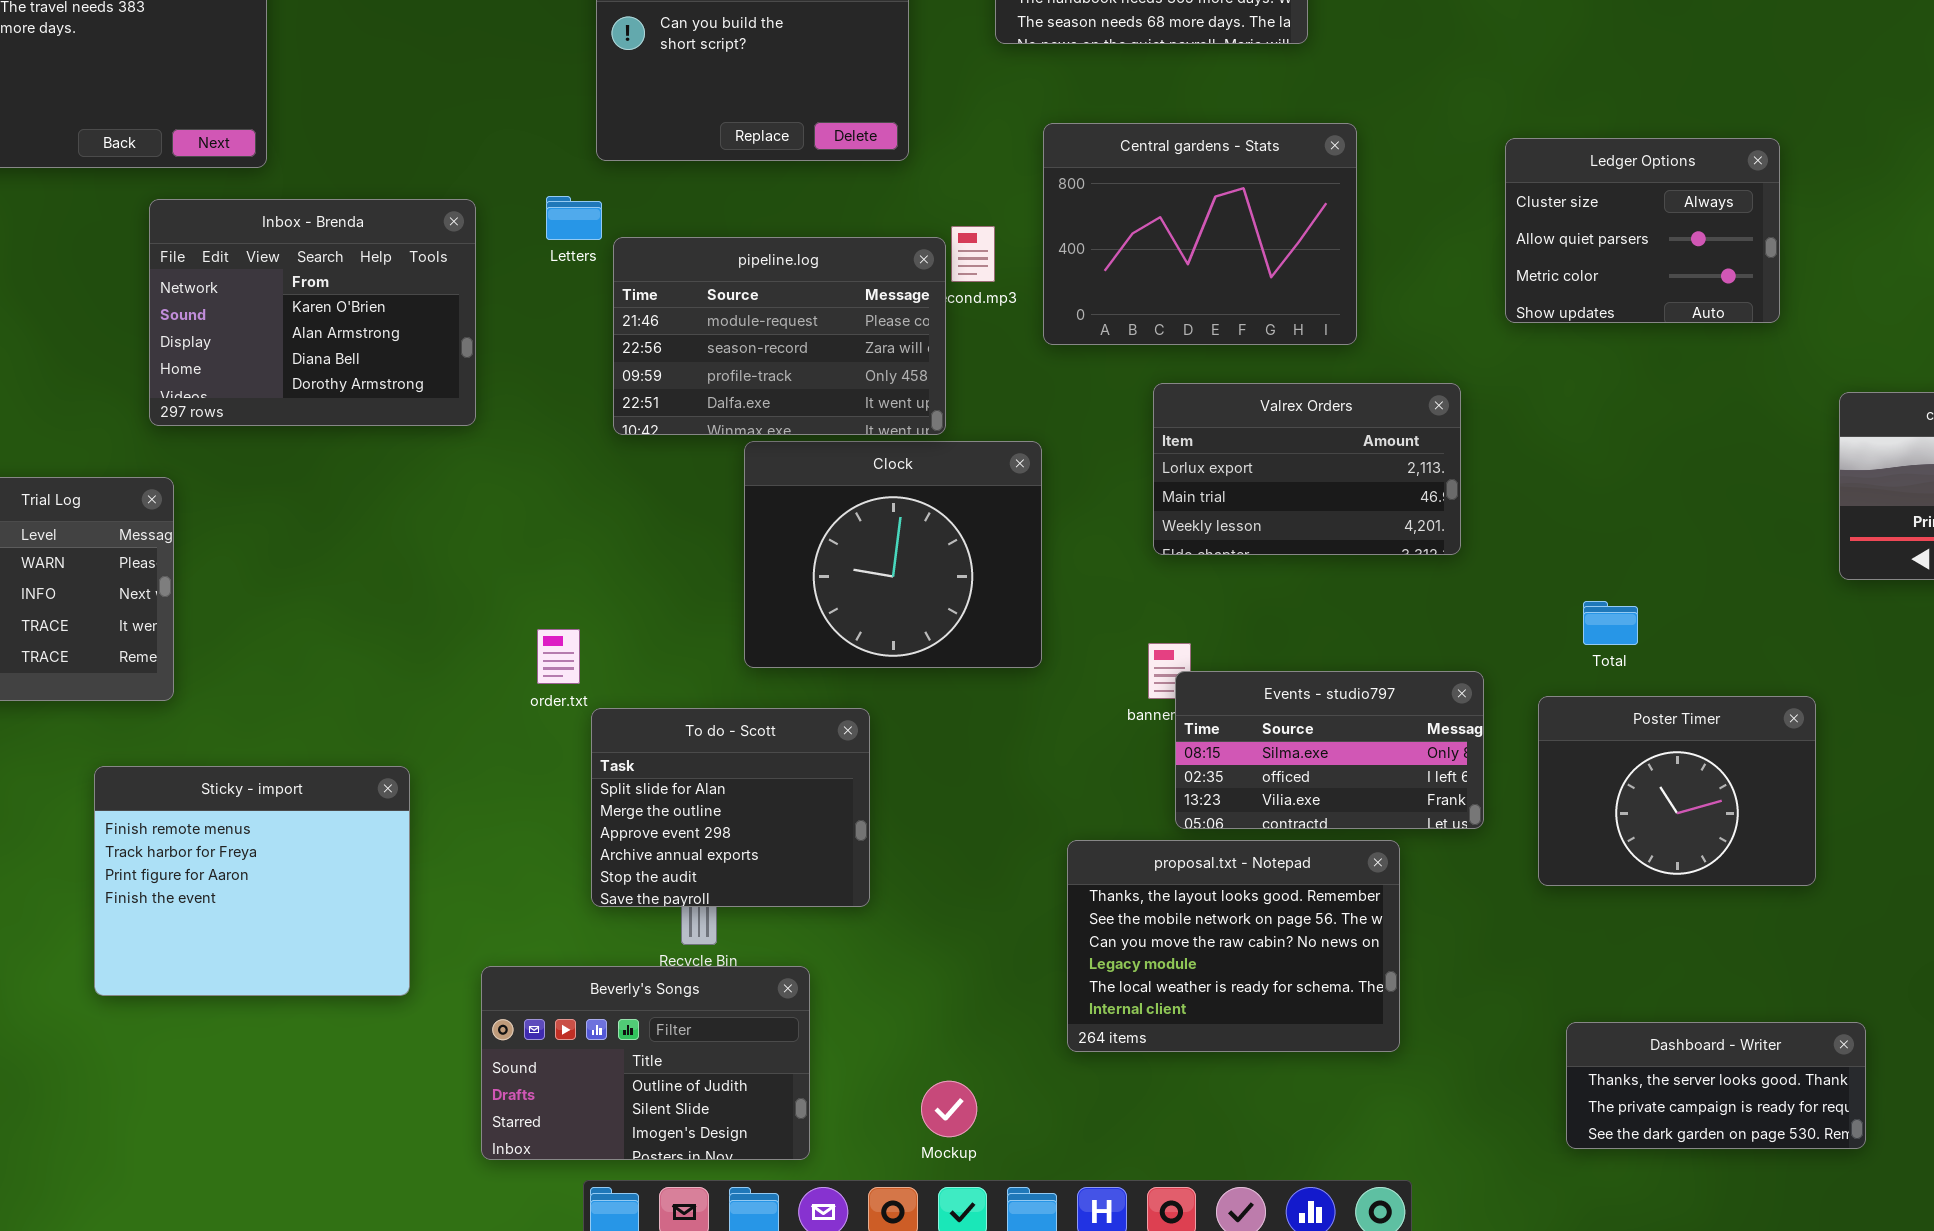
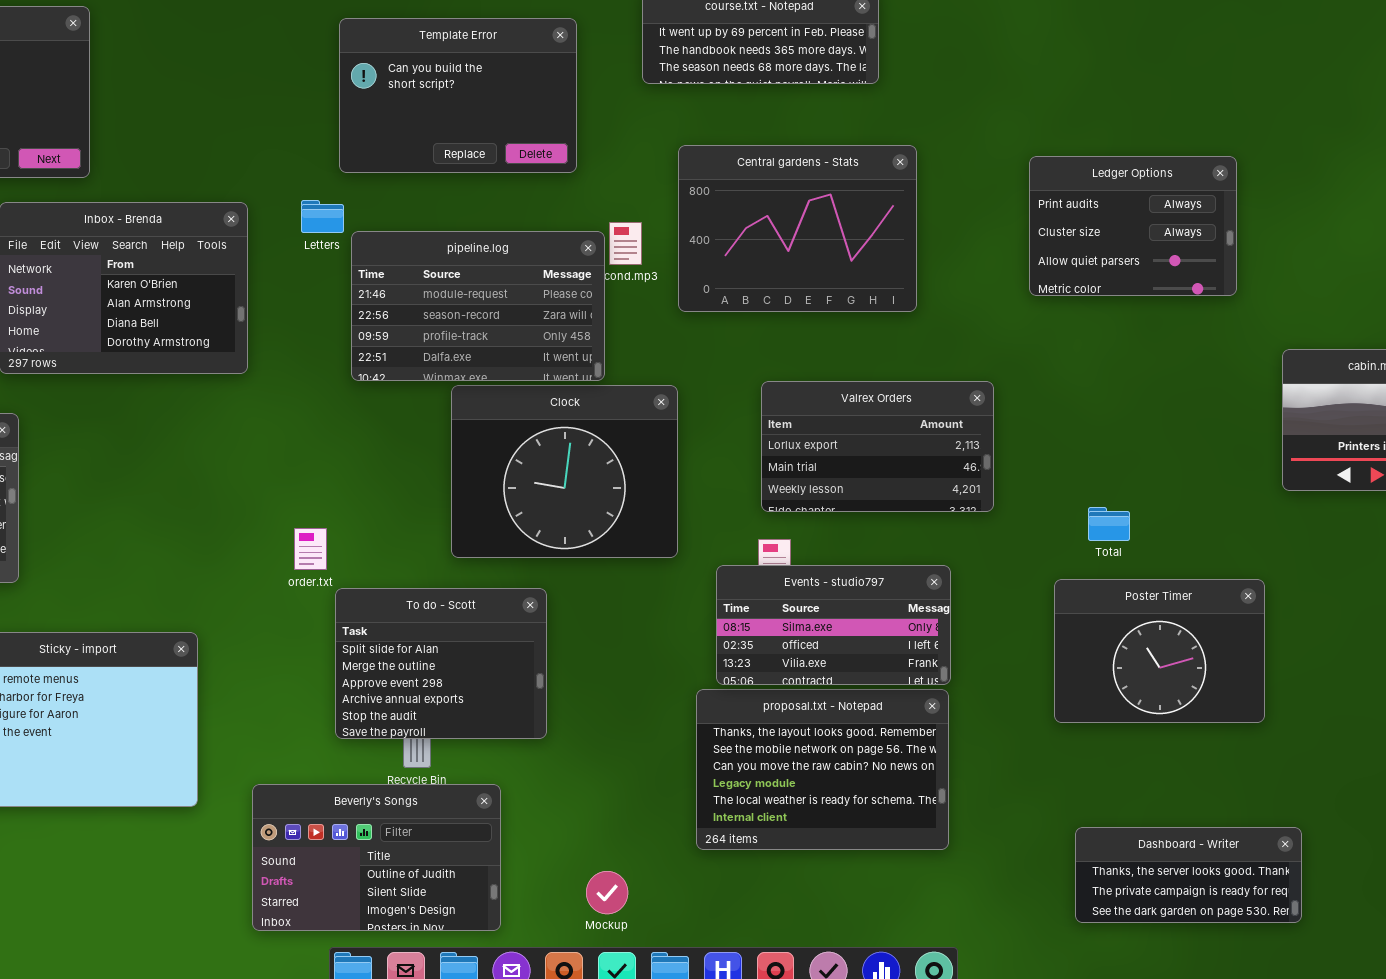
Ledger Options: [1505,138,1780,323] -> [1029,156,1237,296], scrolled up 1 row
Valrex Orders: [1153,383,1461,555] -> [761,381,994,512], moved
Events - studio797: [1175,671,1484,829] -> [716,565,951,685], moved

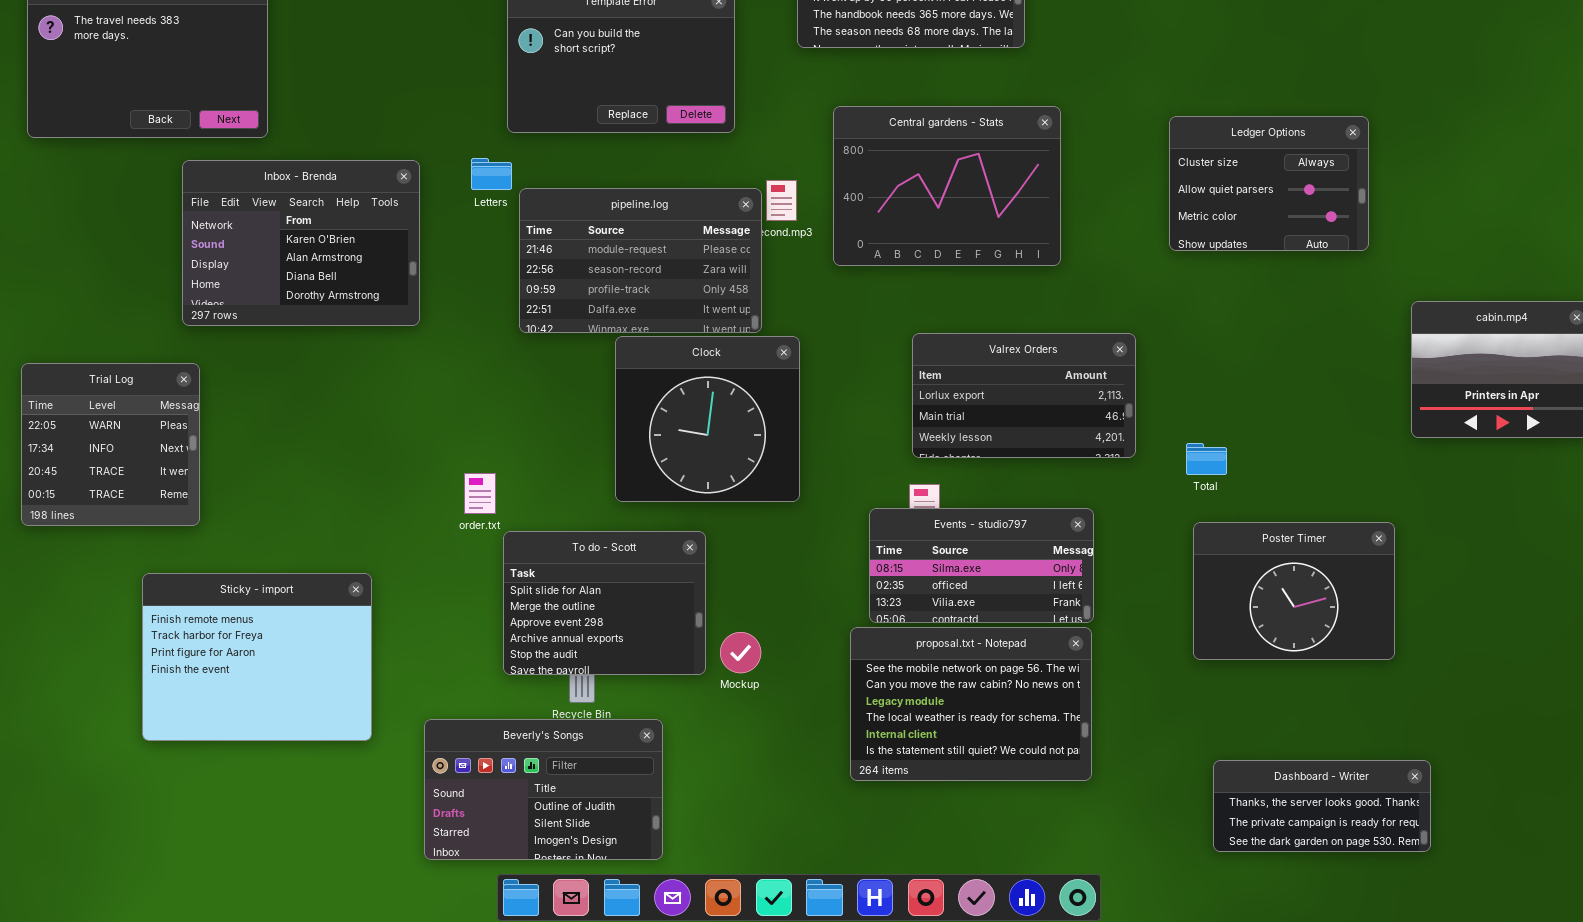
Ledger Options: [1029,156,1237,296] -> [1169,116,1369,251], scrolled down 1 row
Clock: [451,385,678,558] -> [615,336,800,502], resized
Total: [1088,507,1130,541] -> [1186,443,1227,475], moved
proposal.txt - Notepad: [696,689,949,850] -> [850,627,1092,781], scrolled down 1 row
Mockup: [586,871,628,914] -> [720,632,761,673], moved

